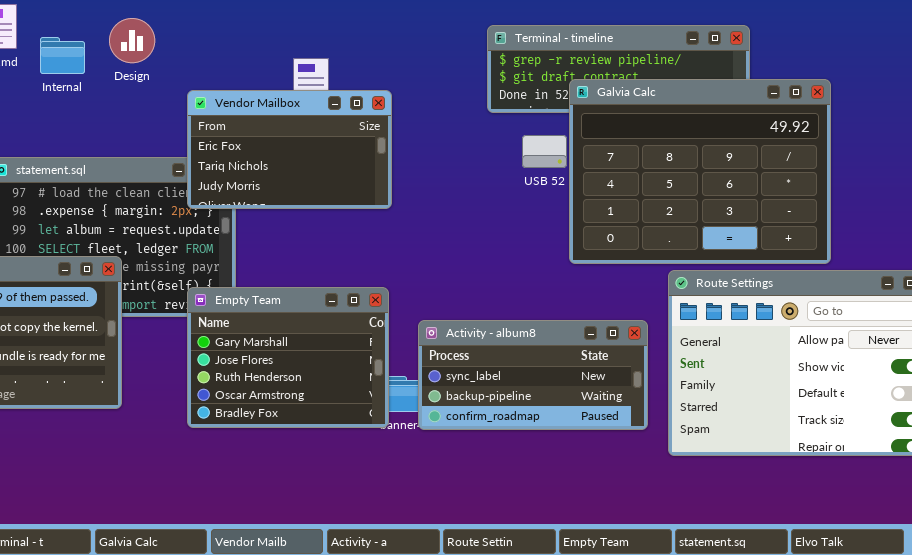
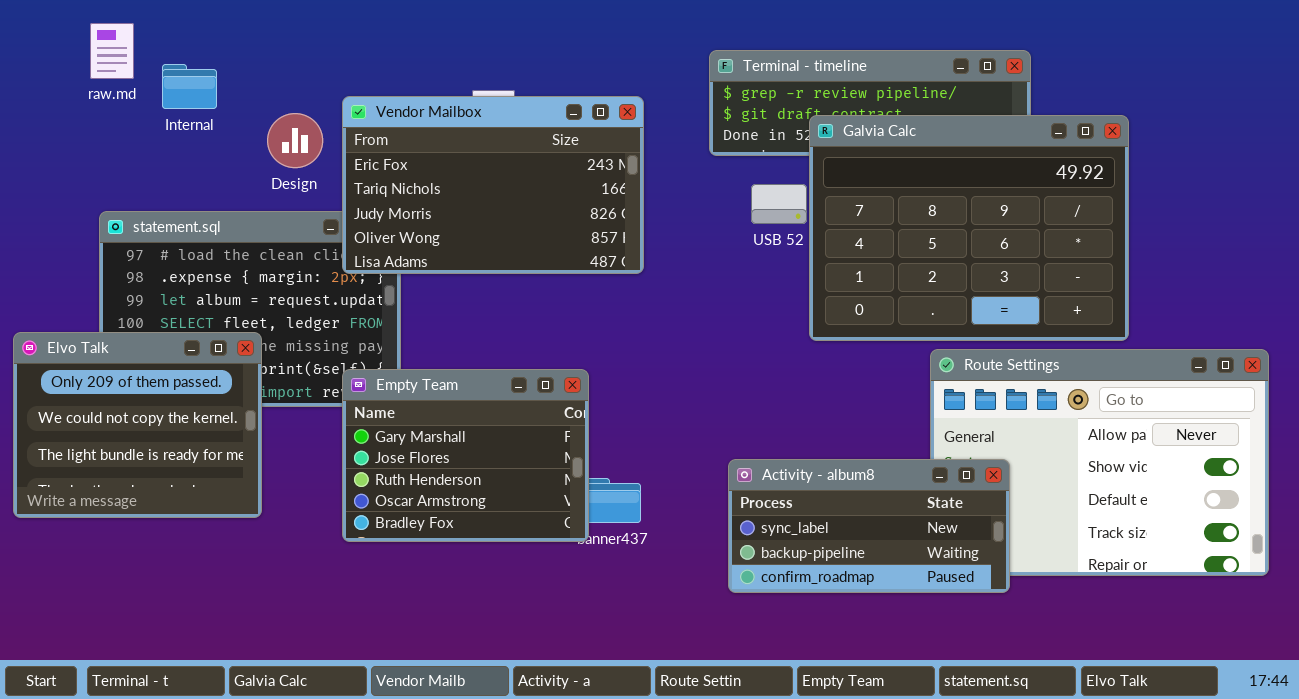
Design: [109,18,155,63] -> [267,113,323,168], moved
Vendor Mailbox: [187,90,392,209] -> [342,96,644,274], resized
Activity - album8: [418,320,648,430] -> [728,459,1010,593], moved

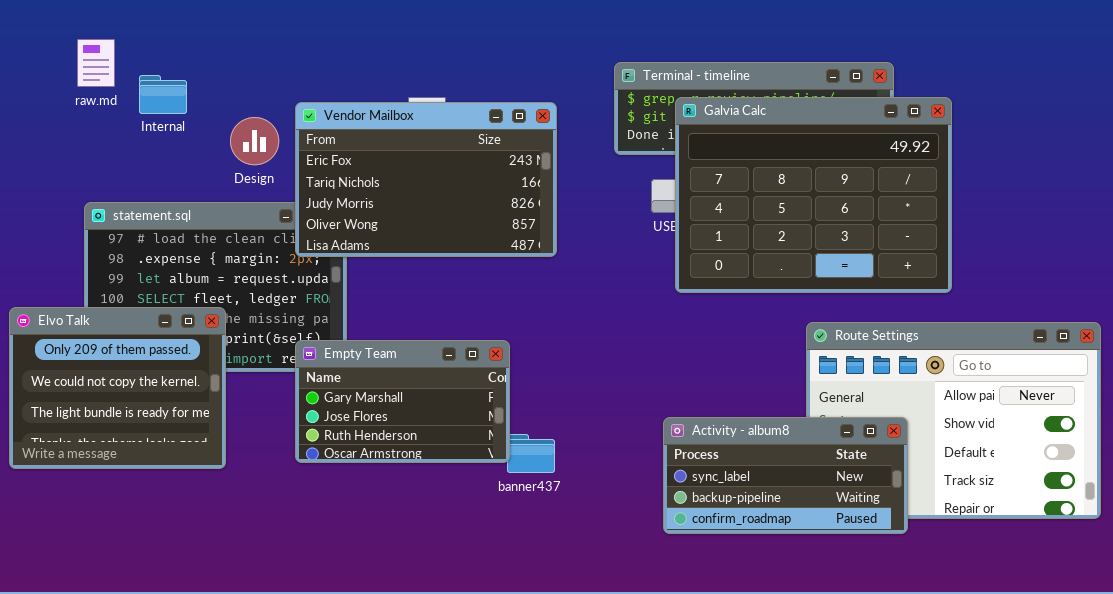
Galvia Calc: [809,115,1129,341] -> [675,97,952,293], moved
Empty Team: [342,369,589,542] -> [295,340,510,463], resized
Activity - album8: [728,459,1010,593] -> [663,417,908,534], moved

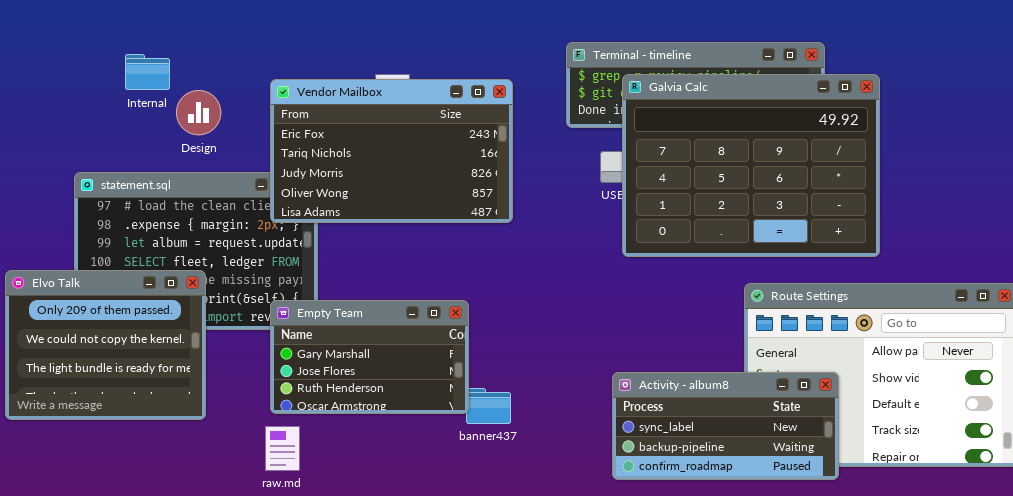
raw.md: [77,39,115,87] -> [265,426,300,471], moved
Design: [230,117,279,165] -> [176,90,221,135], moved

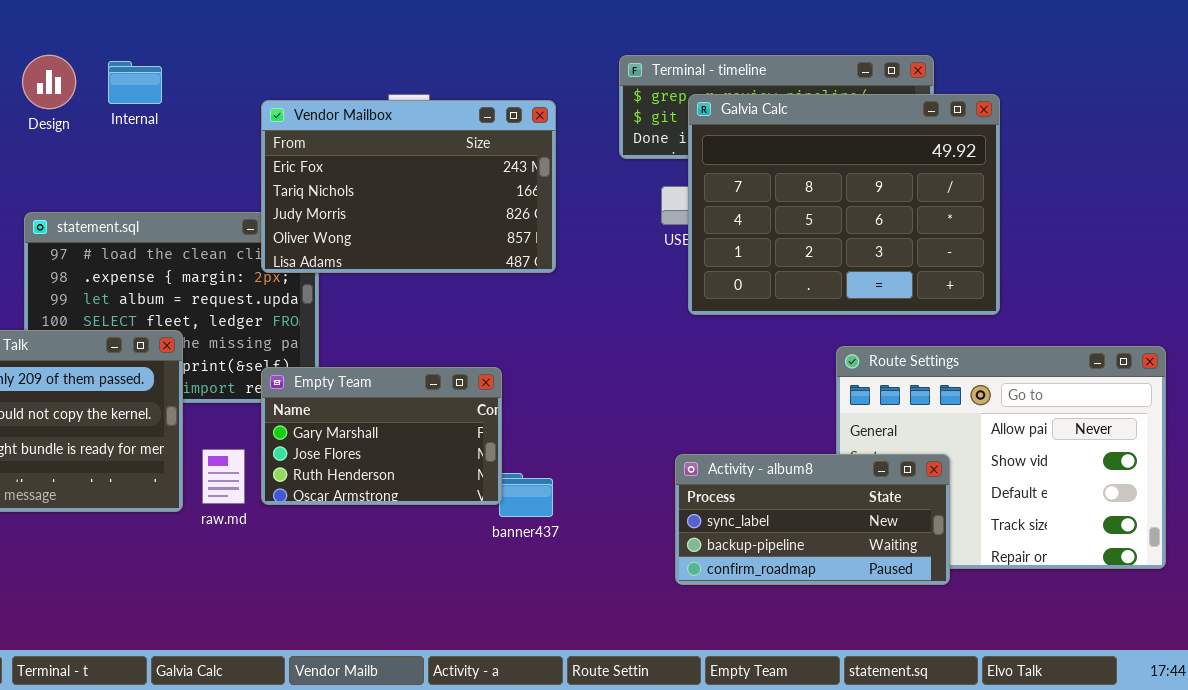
Internal: [125,54,170,90] -> [108,61,162,104], moved
Design: [176,90,221,135] -> [22,55,76,109], moved
raw.md: [265,426,300,471] -> [202,449,245,504], moved

